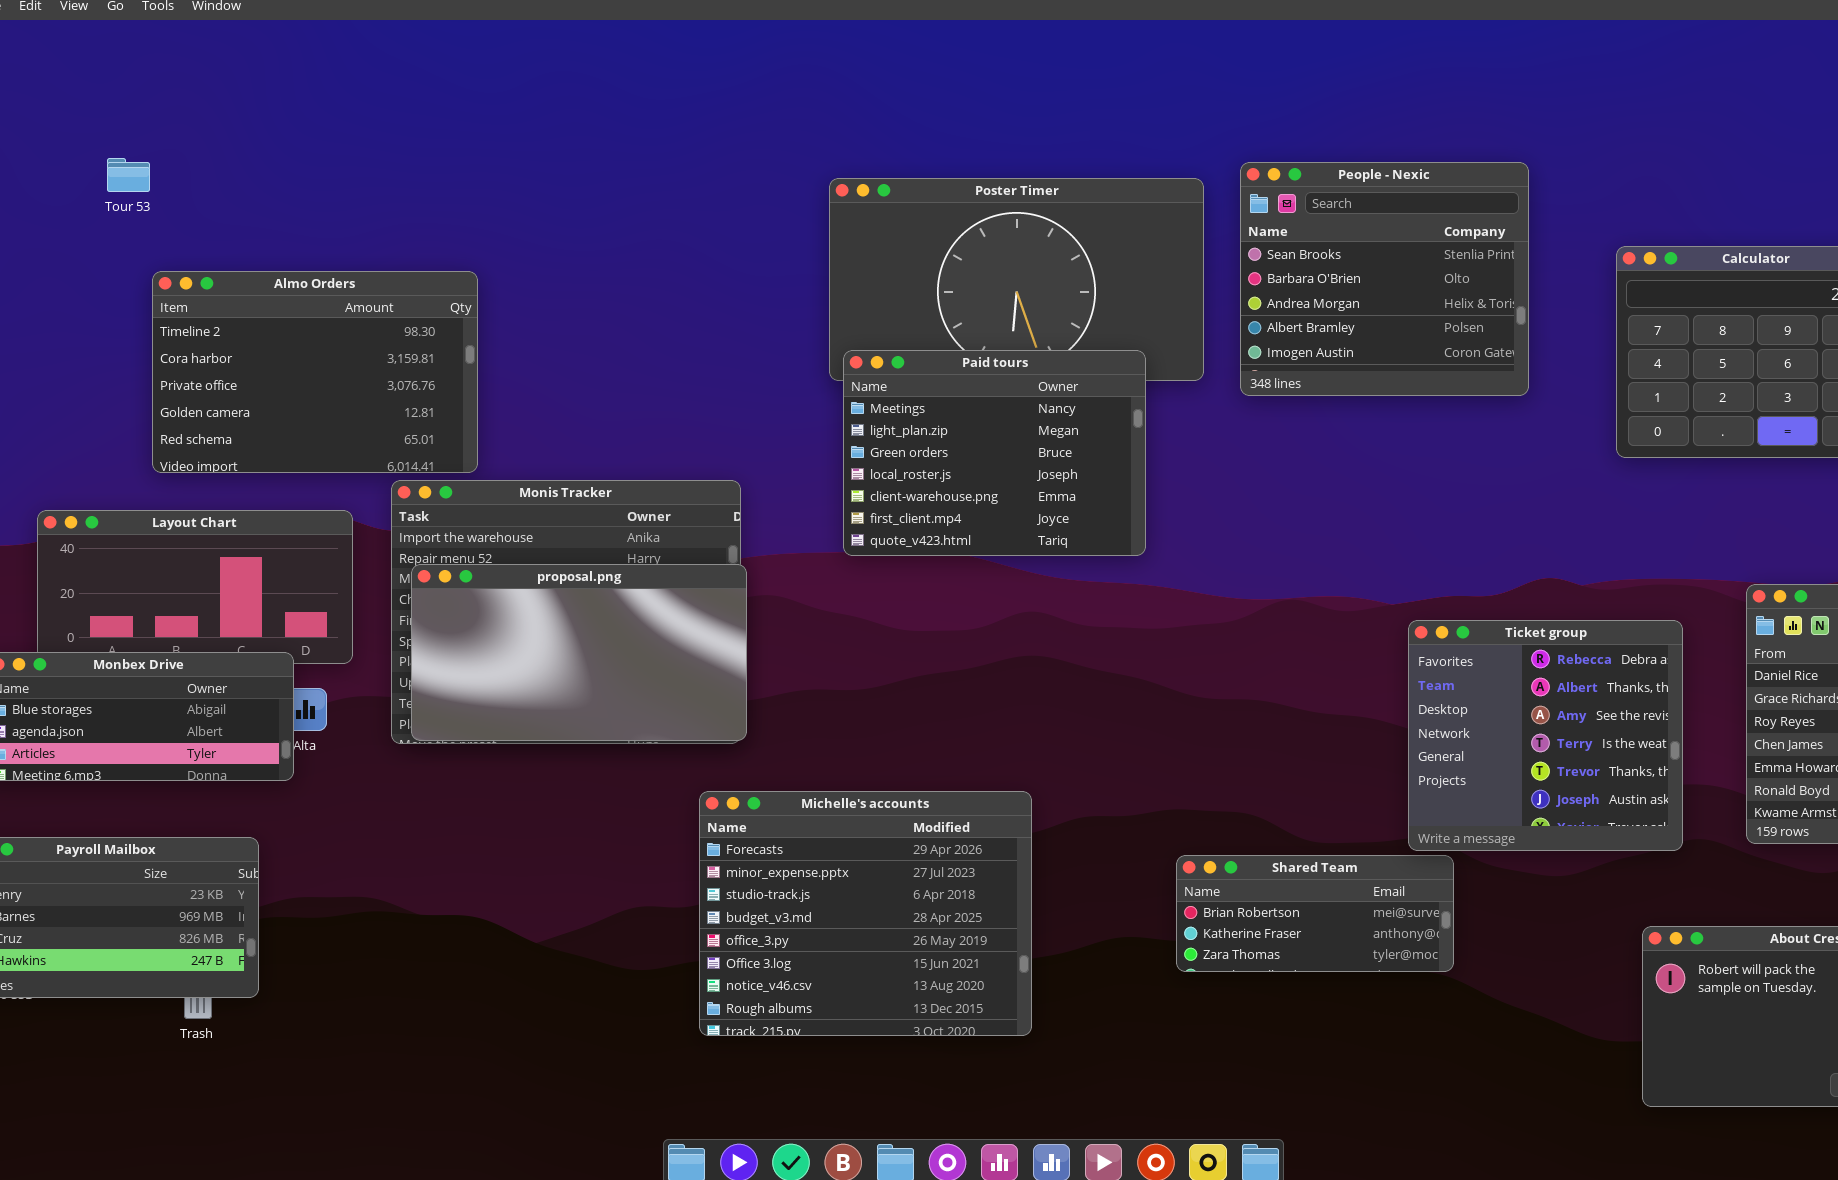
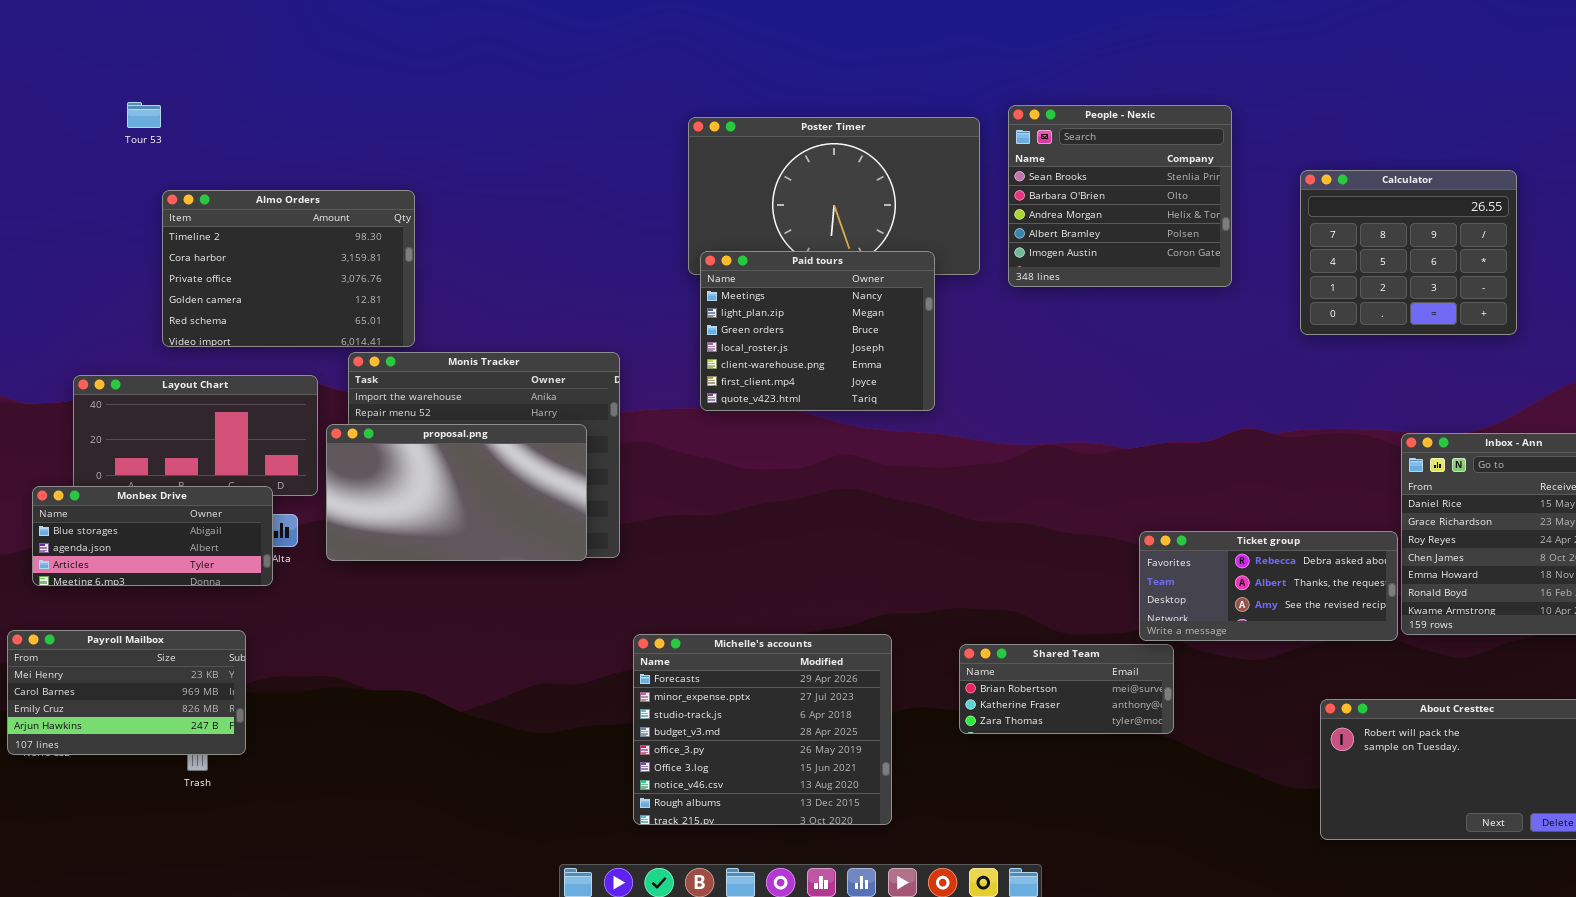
proposal.png: [411,564,747,741] -> [326,424,587,561], moved
Ticket group: [1408,620,1683,851] -> [1139,531,1398,641], resized
Michelle's accounts: [699,791,1032,1036] -> [633,634,892,825], moved

